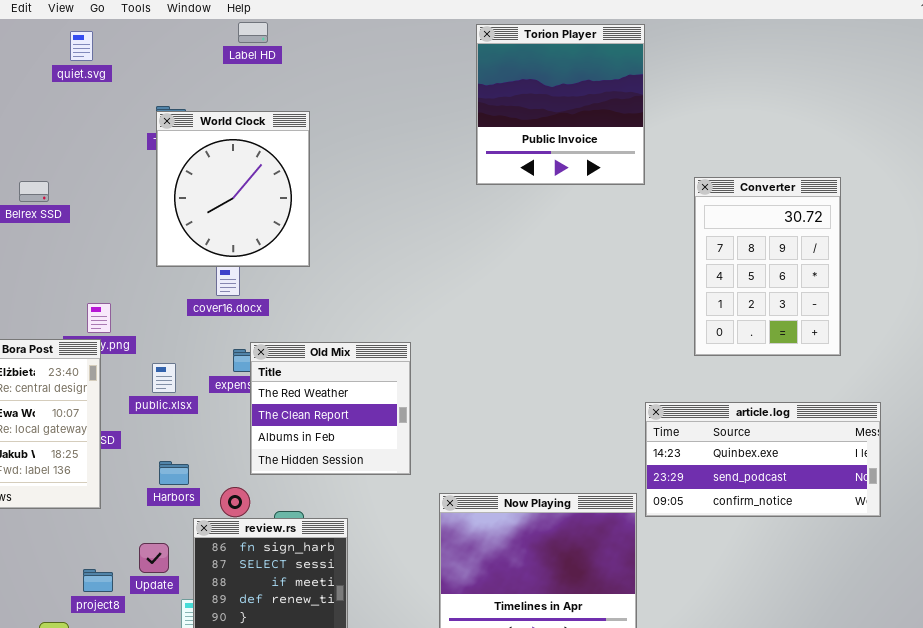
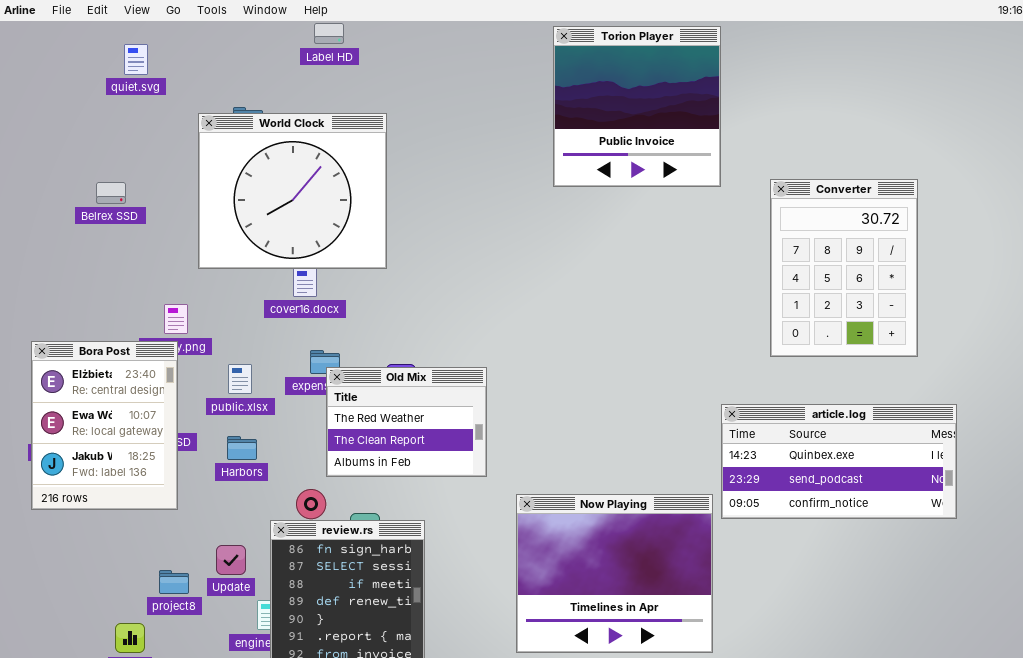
quiet.svg: [70,31,93,61] -> [124,44,148,75], moved
World Clock: [156,111,310,267] -> [198,113,387,269], resized
Old Mix: [250,342,411,475] -> [326,367,487,477], resized
Harbors: [159,461,189,485] -> [227,436,257,460], moved

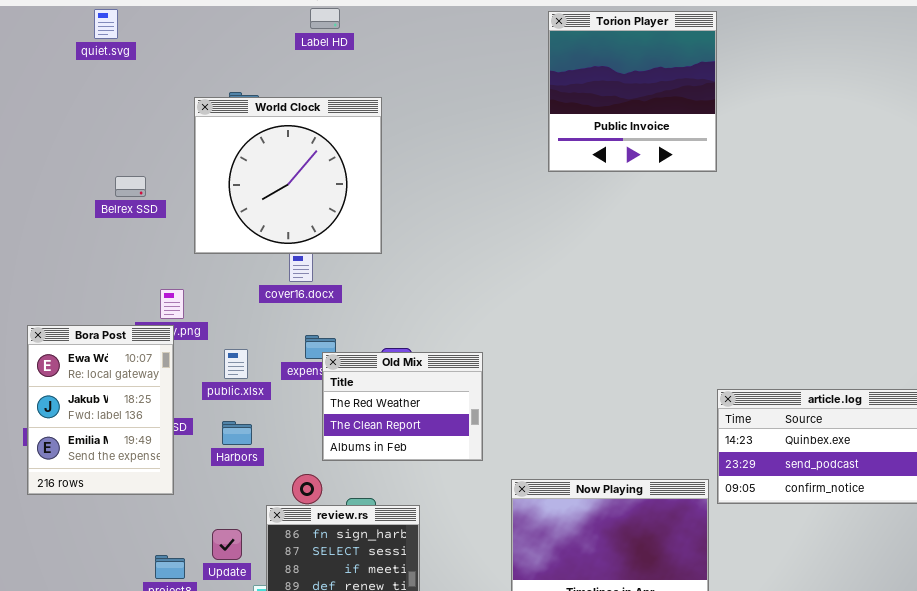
quiet.svg: [124,44,148,75] -> [94,9,118,39], moved
Converter: [770,179,918,357] -> none, closed
Belrex SSD: [96,182,126,204] -> [115,176,146,197], moved
Bora Post: [31,341,178,510] -> [27,325,174,495], scrolled down 1 row

